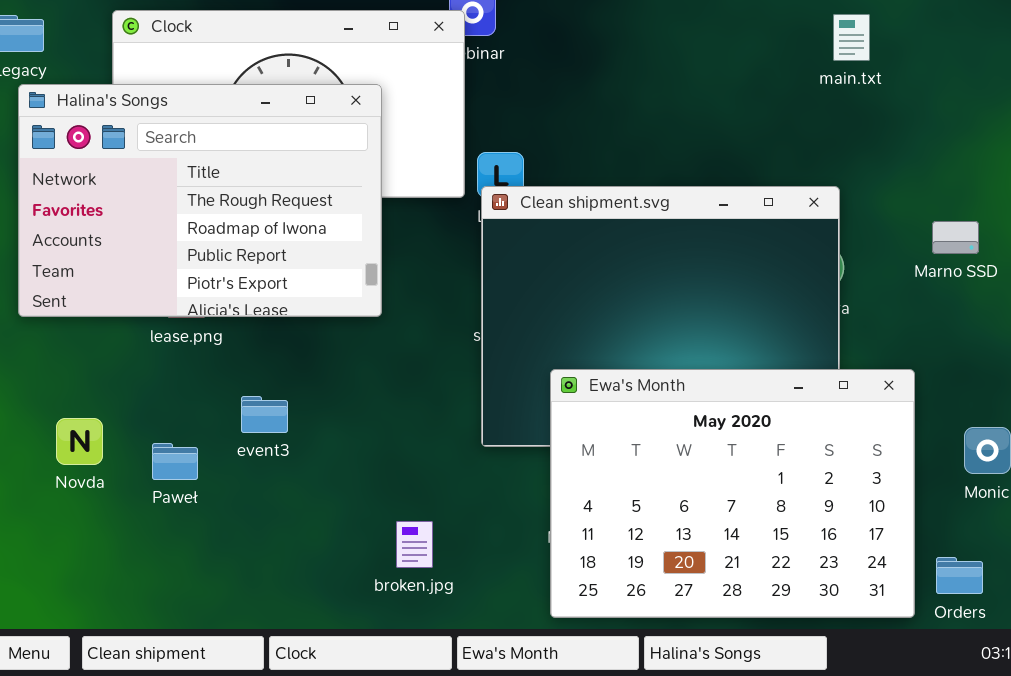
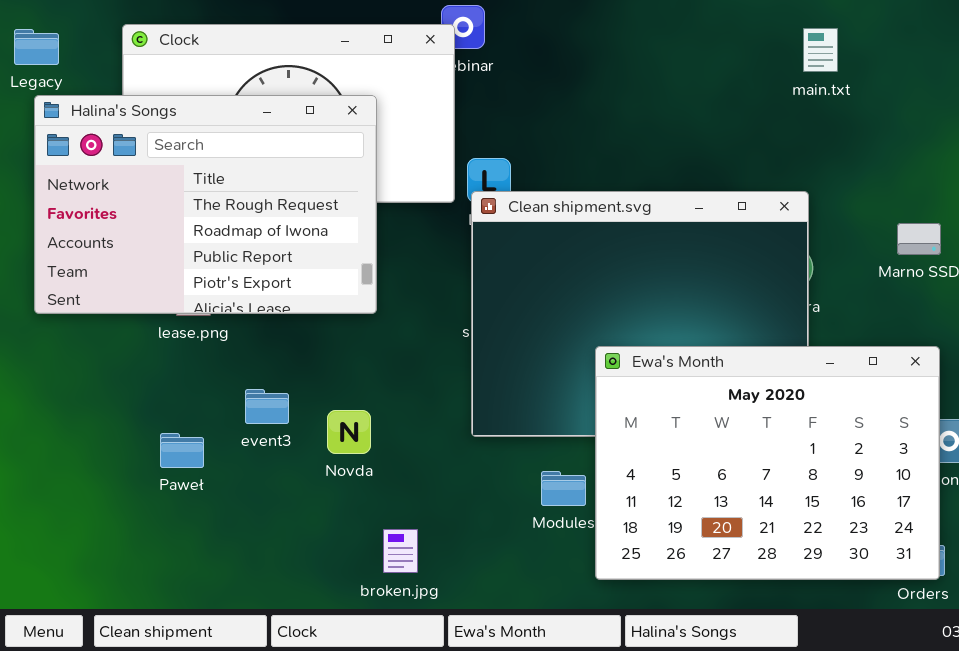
Ewa's Month: [550,369,915,618] -> [595,346,940,580], moved
Novda: [56,418,103,465] -> [327,410,371,454], moved
broken.jpg: [396,521,433,568] -> [383,529,418,573], moved

